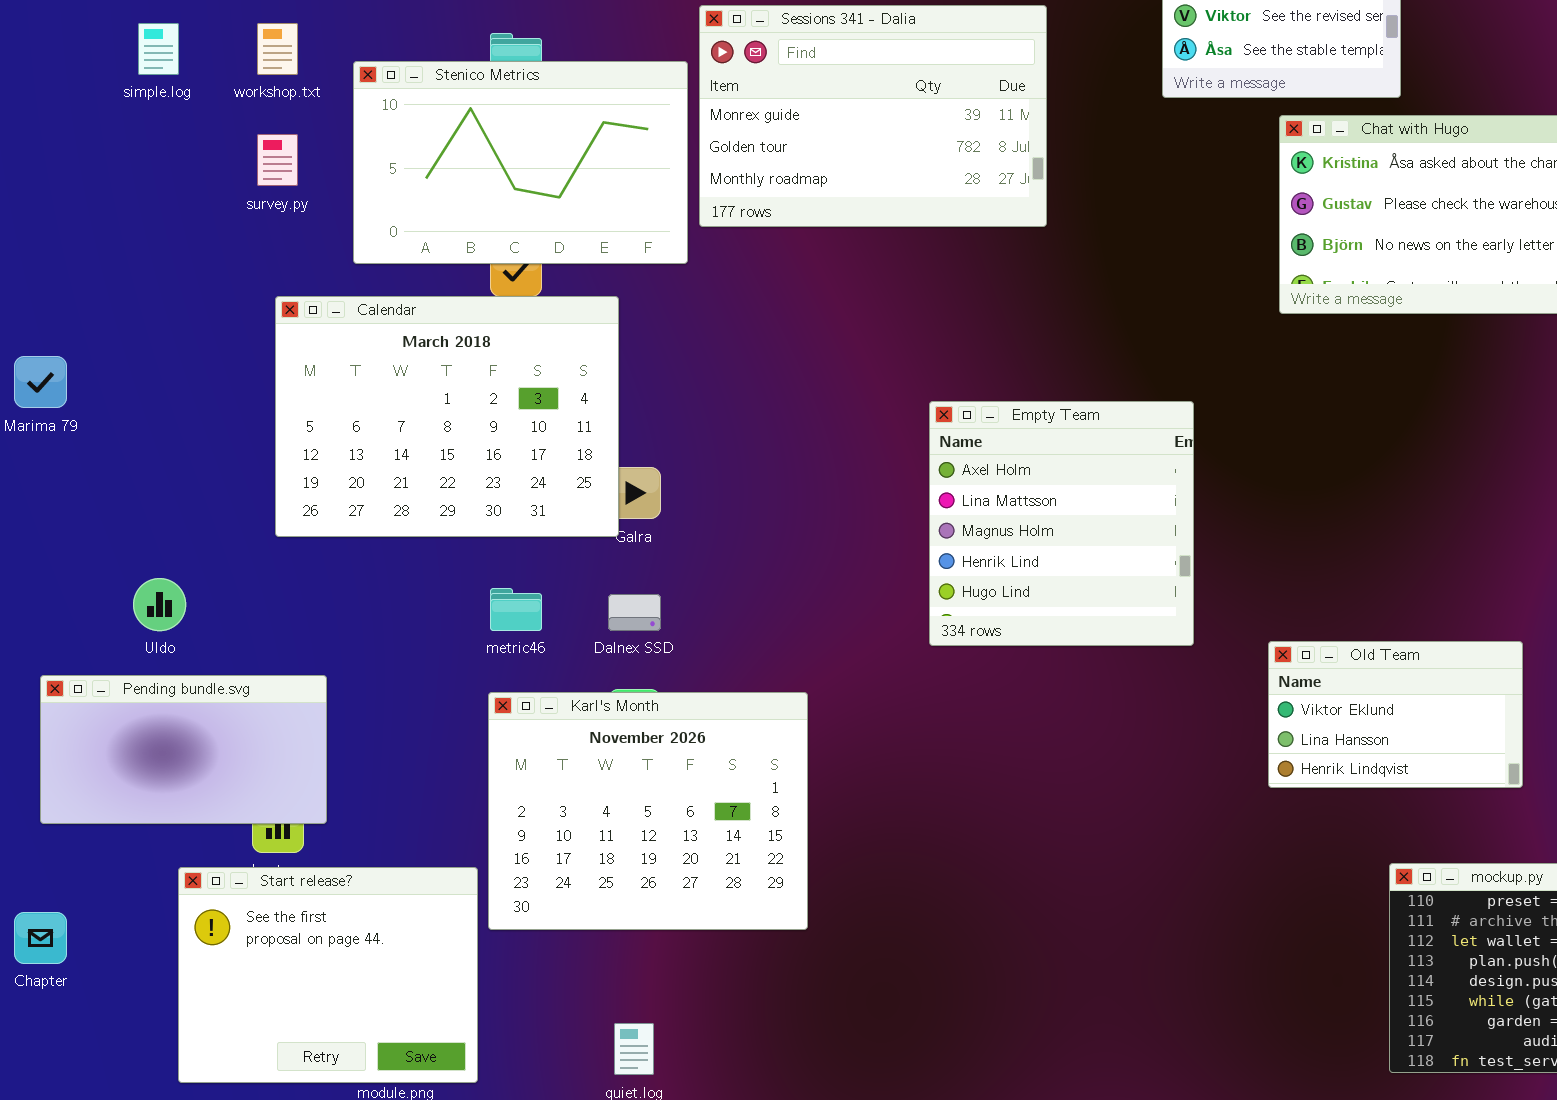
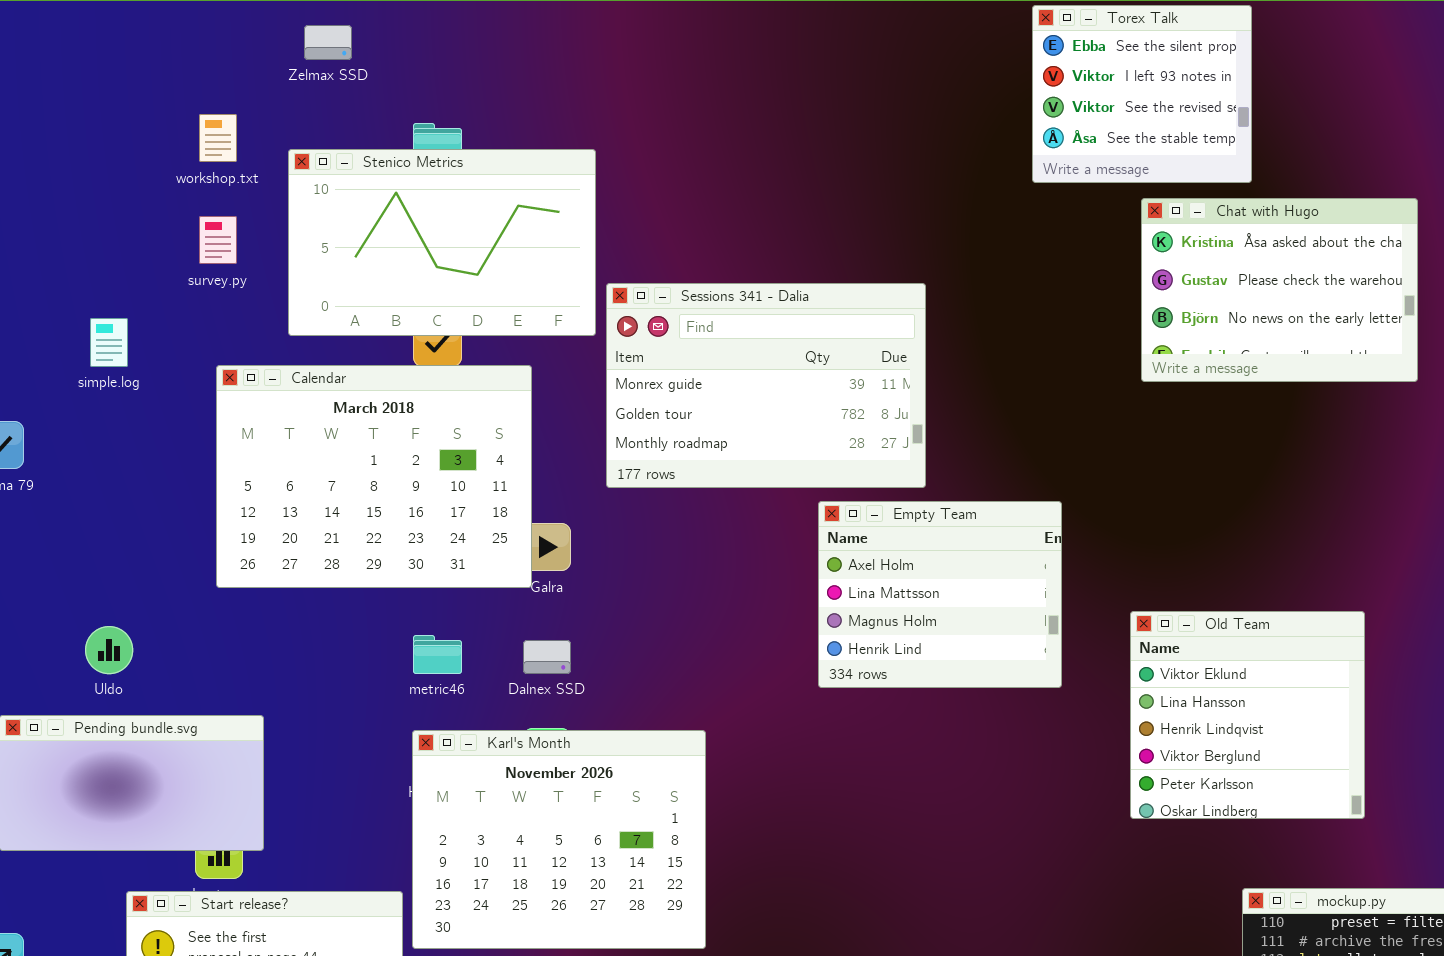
Sessions 341 - Dalia: [699,5,1047,227] -> [606,283,926,488], moved
simple.log: [138,23,179,75] -> [90,318,128,367], moved
Empty Team: [929,401,1194,646] -> [818,501,1062,688], resized
Old Team: [1268,641,1523,788] -> [1130,611,1365,819], resized

